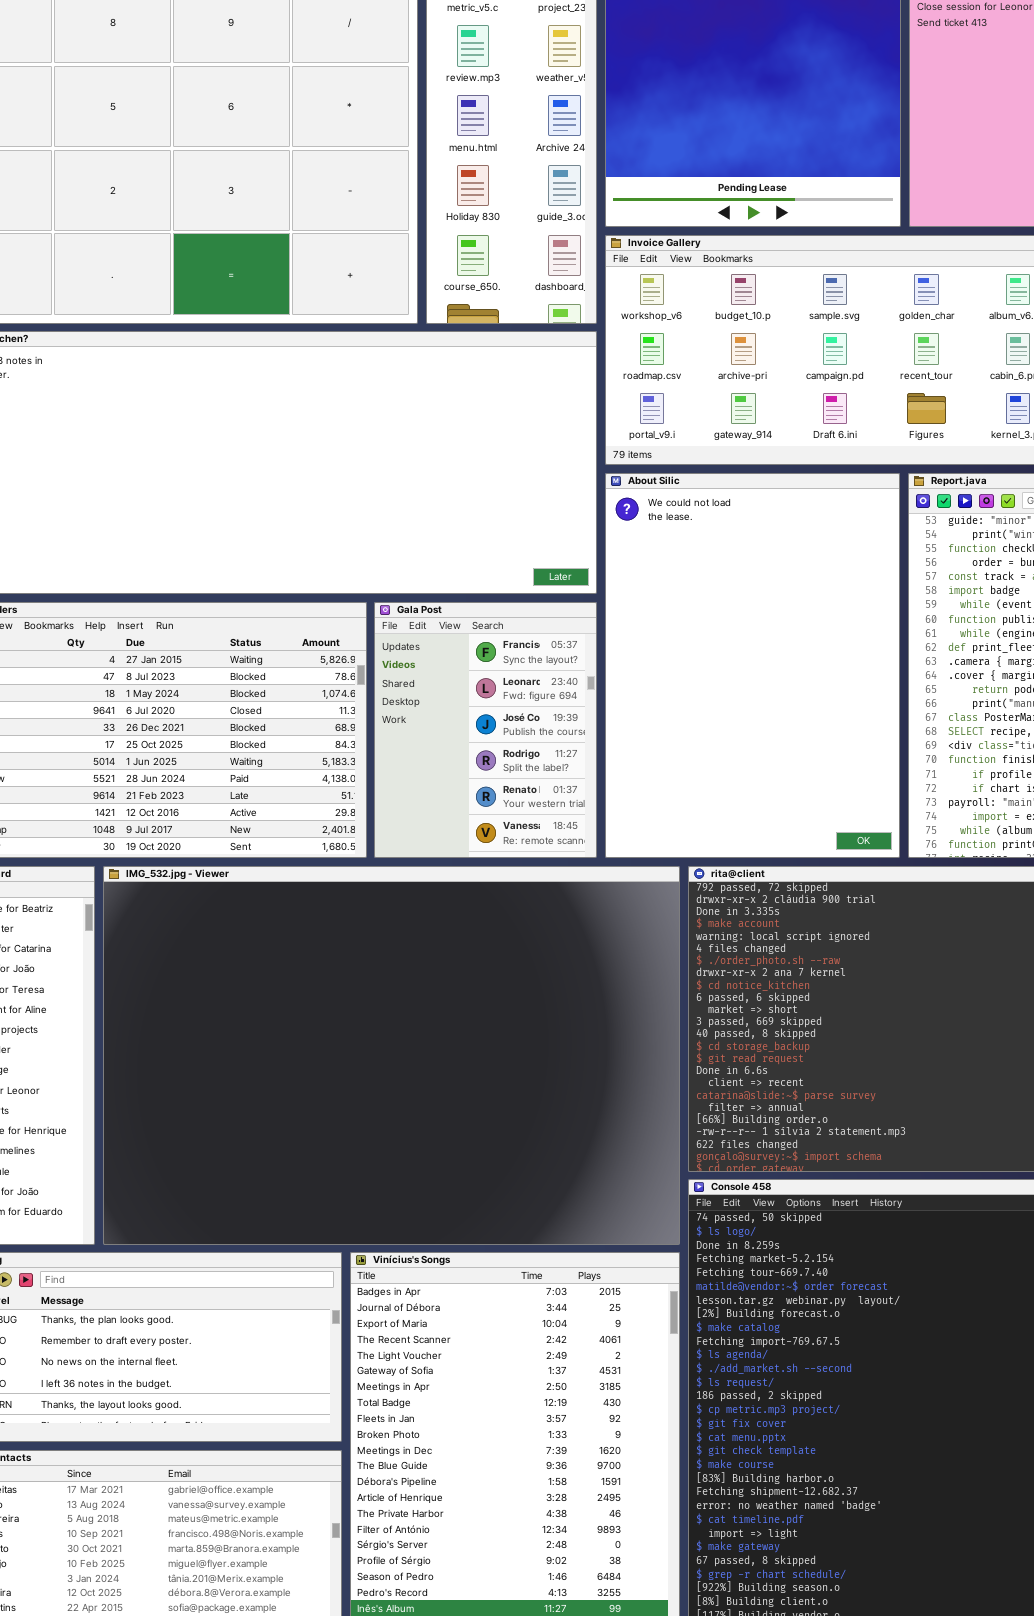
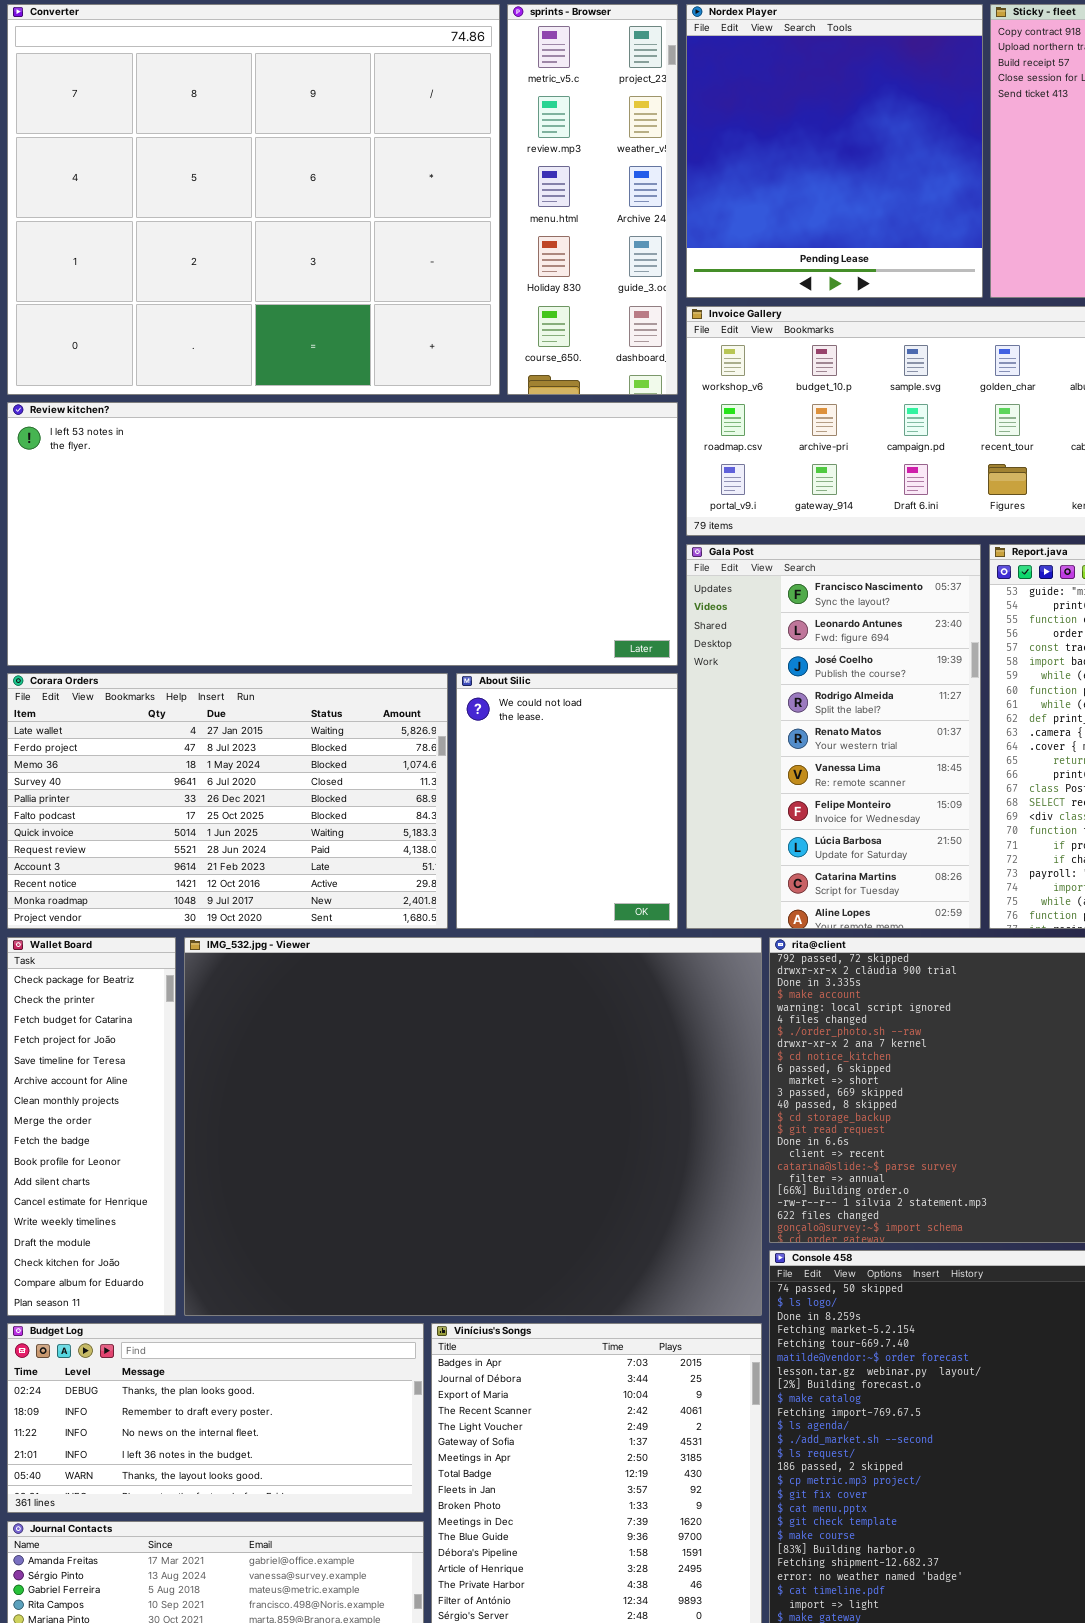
About Silic: [605,473,900,858] -> [456,673,678,929], moved, resized
Gala Post: [374,602,597,858] -> [686,544,981,929], moved, resized

